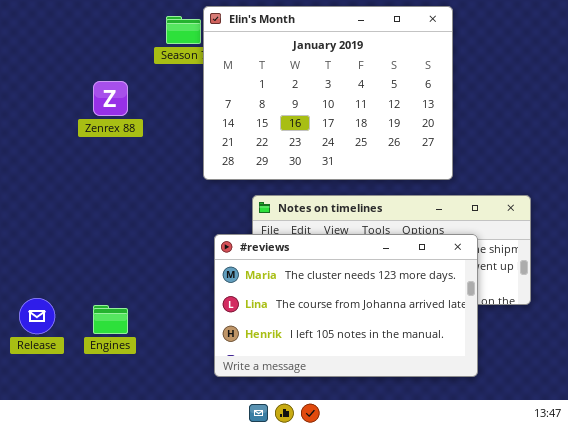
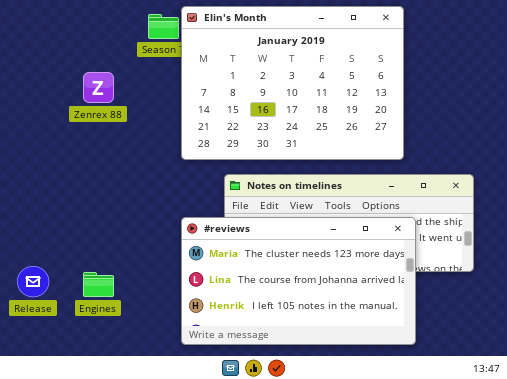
#reviews: [214,234,478,377] -> [181,217,416,345], moved

